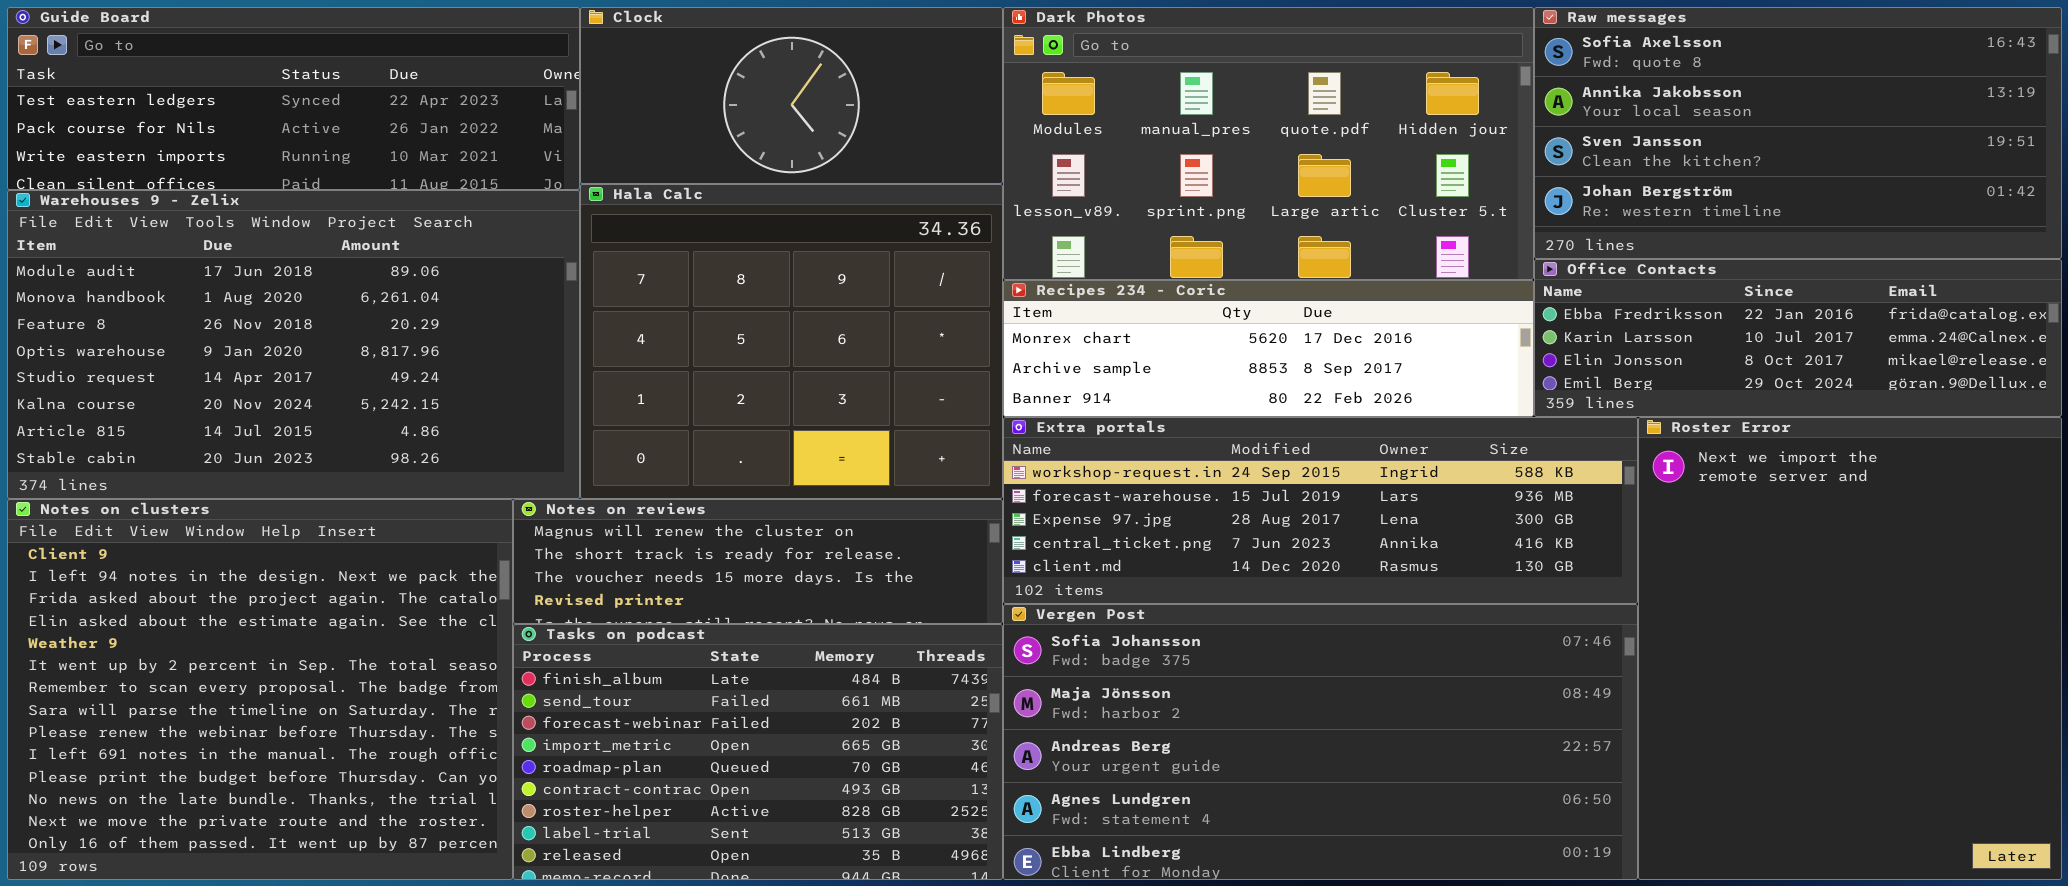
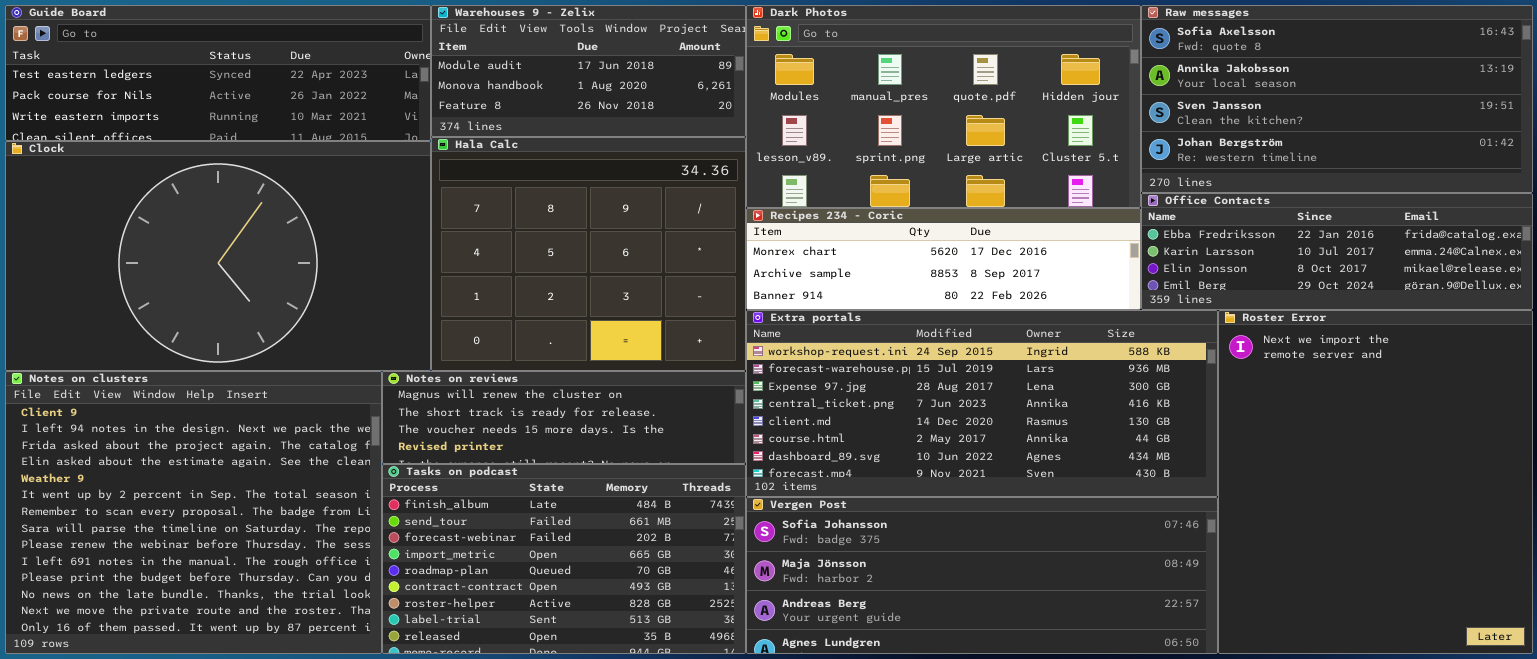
Clock: [580,7,1003,184] -> [5,141,431,371], moved, resized
Warehouses 9 - Zelix: [7,190,580,499] -> [431,5,746,137], moved, resized
Extra portals: [1003,417,1638,604] -> [746,310,1218,497], resized
Vergen Post: [1003,604,1638,880] -> [746,497,1218,654], resized

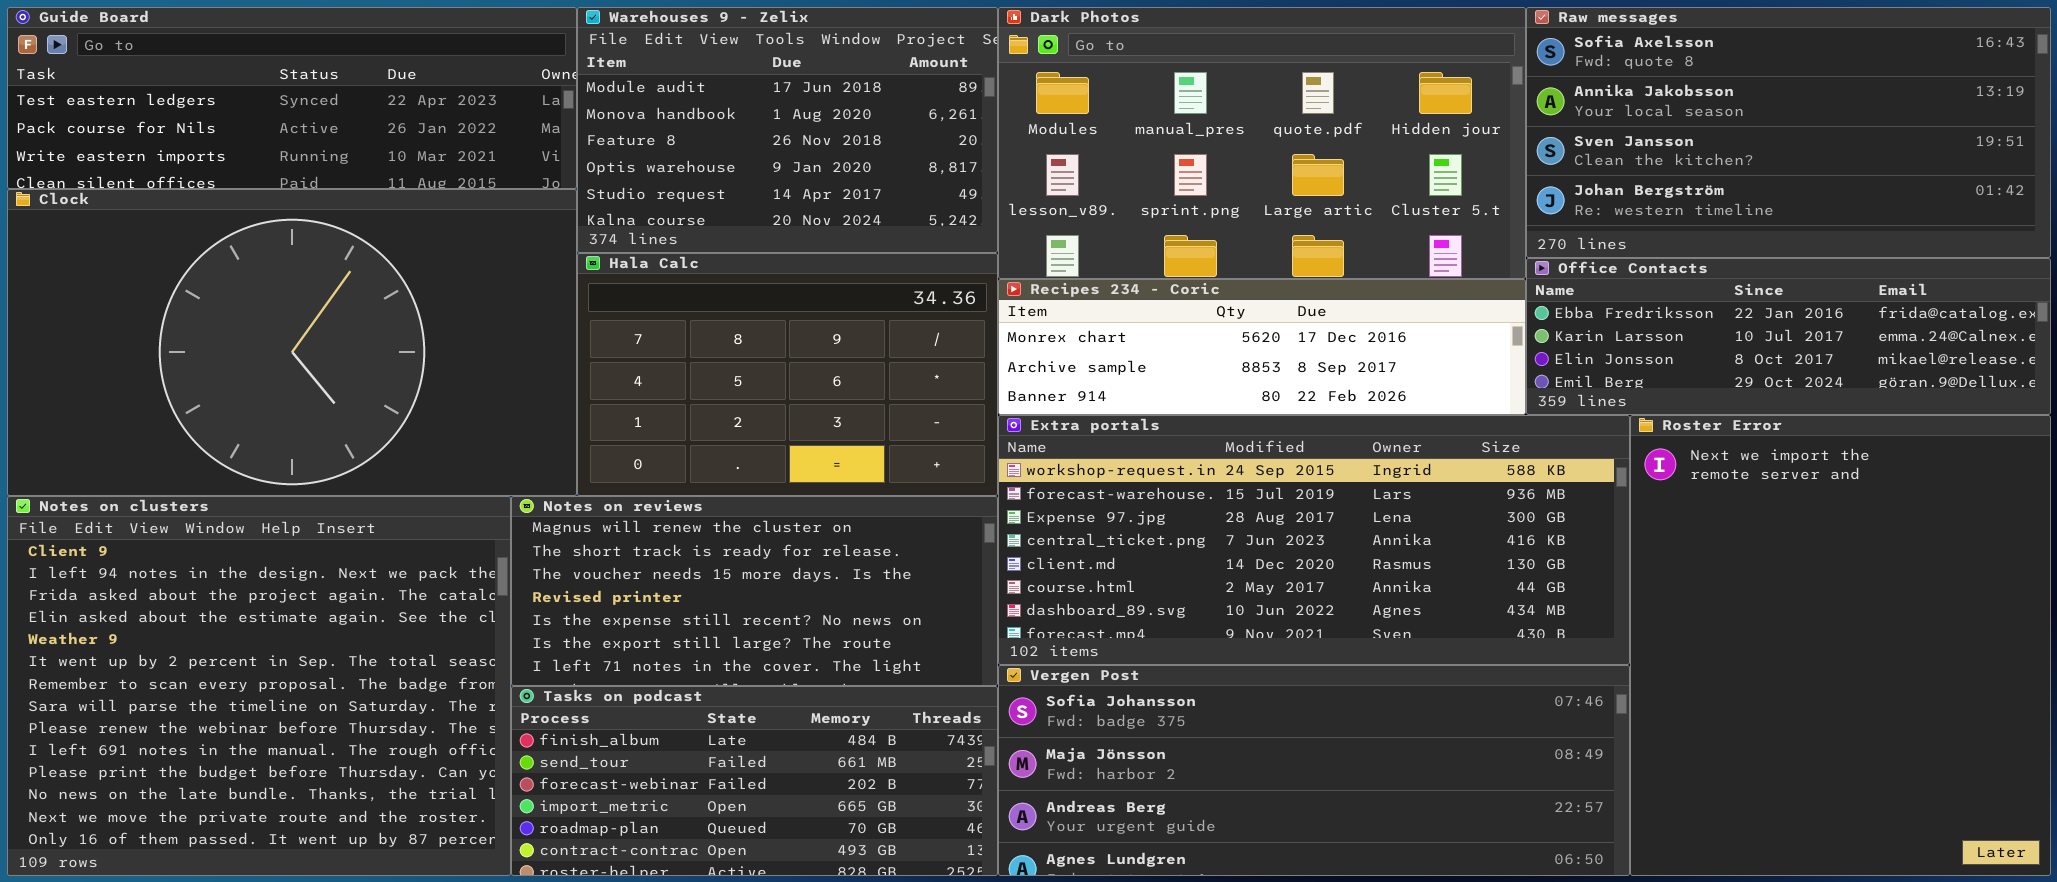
Warehouses 9 - Zelix: [431,5,746,137] -> [577,7,998,253], resized
Hala Calc: [431,137,746,371] -> [577,253,998,496], resized
Notes on reviews: [382,371,746,464] -> [511,496,998,686], resized
Tasks on podcast: [382,464,746,654] -> [511,686,998,876], resized

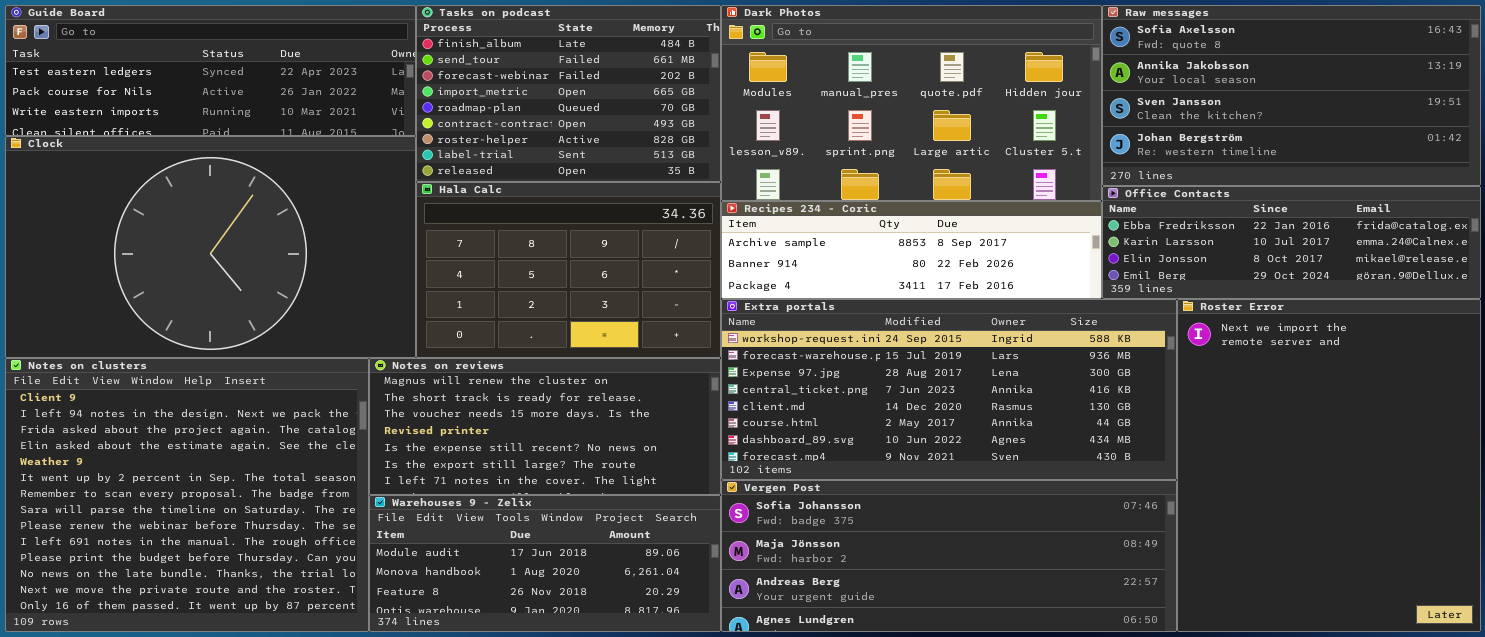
Warehouses 9 - Zelix: [577,7,998,253] -> [369,495,721,632], moved, resized
Recipes 234 - Coric: [998,279,1526,415] -> [721,201,1102,299], scrolled down 1 row
Tasks on podcast: [511,686,998,876] -> [416,5,721,182], moved, resized

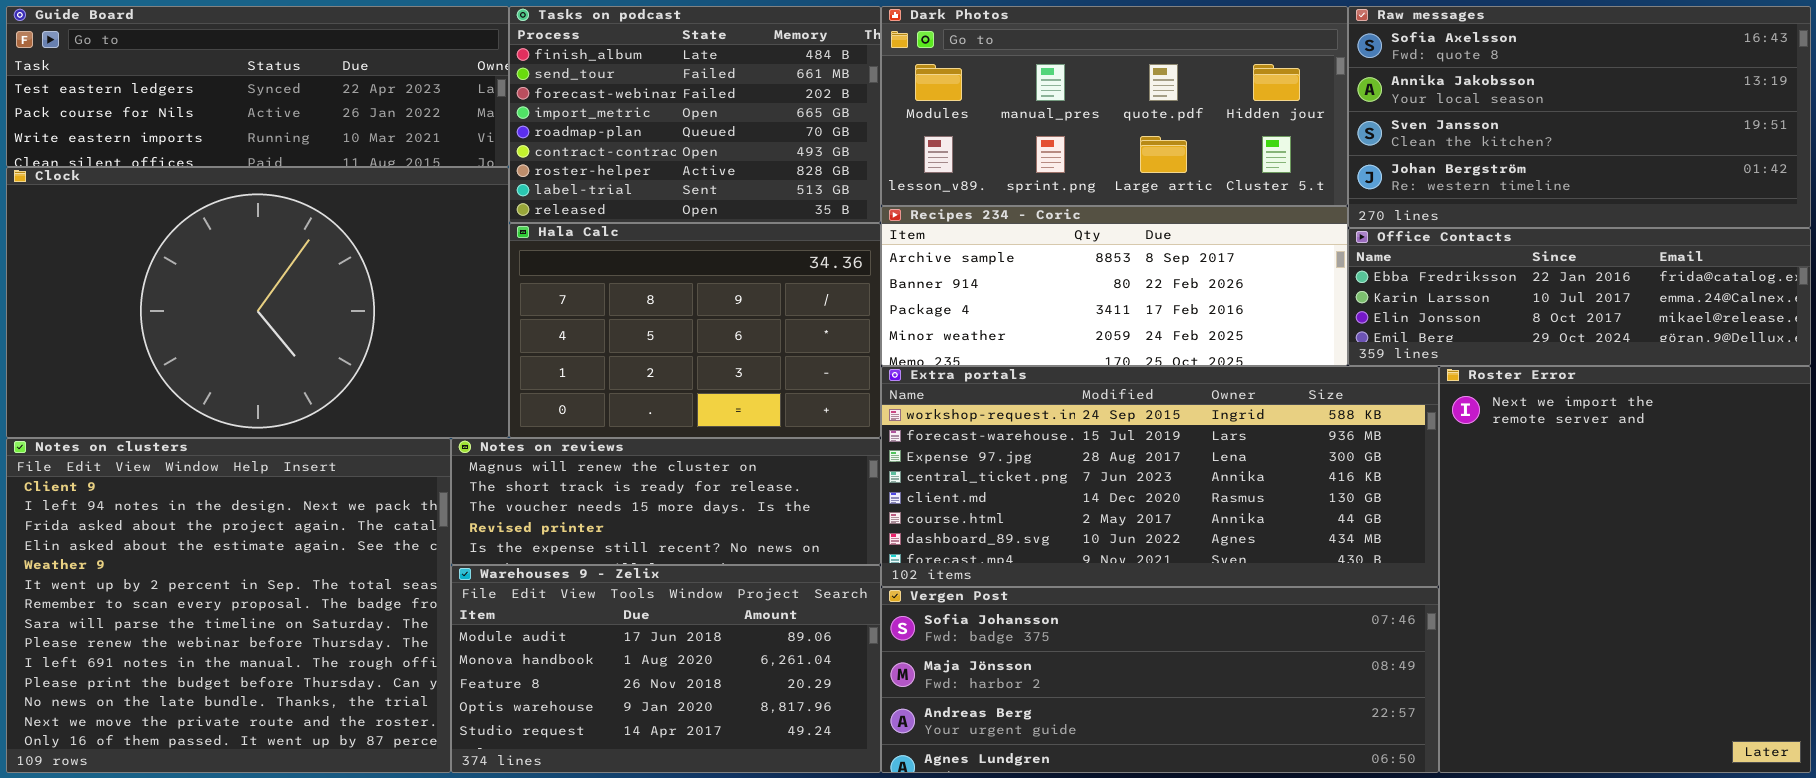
Dark Photos: [721,5,1102,201] -> [881,6,1348,206], resized
Recipes 234 - Coric: [721,201,1102,299] -> [881,206,1348,366], resized
Notes on reviews: [369,358,721,495] -> [451,438,881,565], resized
Warehouses 9 - Zelix: [369,495,721,632] -> [451,565,881,773], resized

